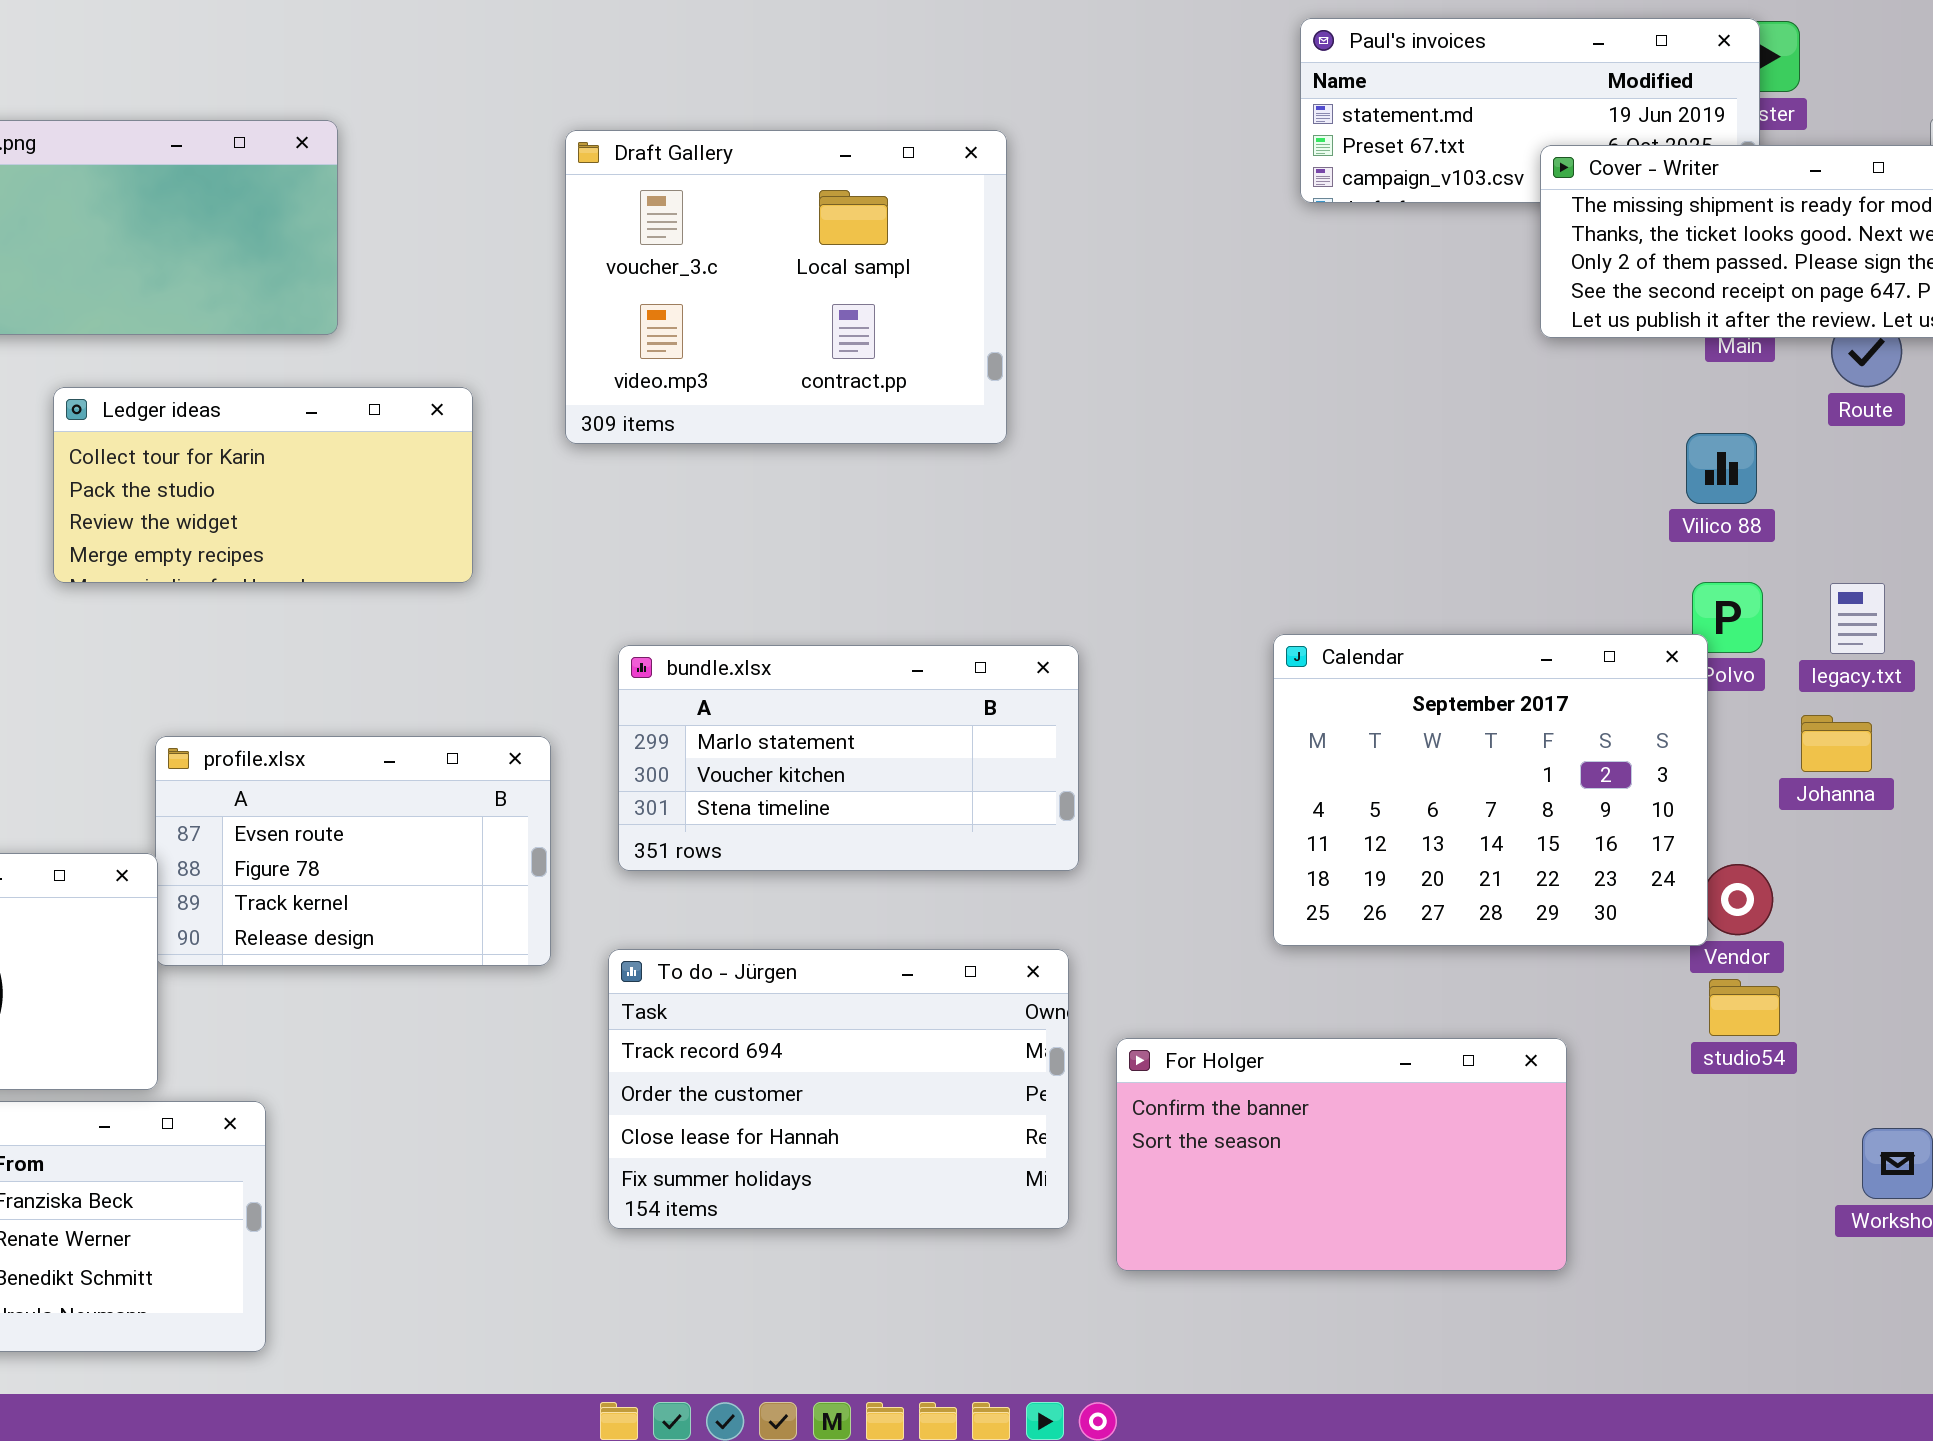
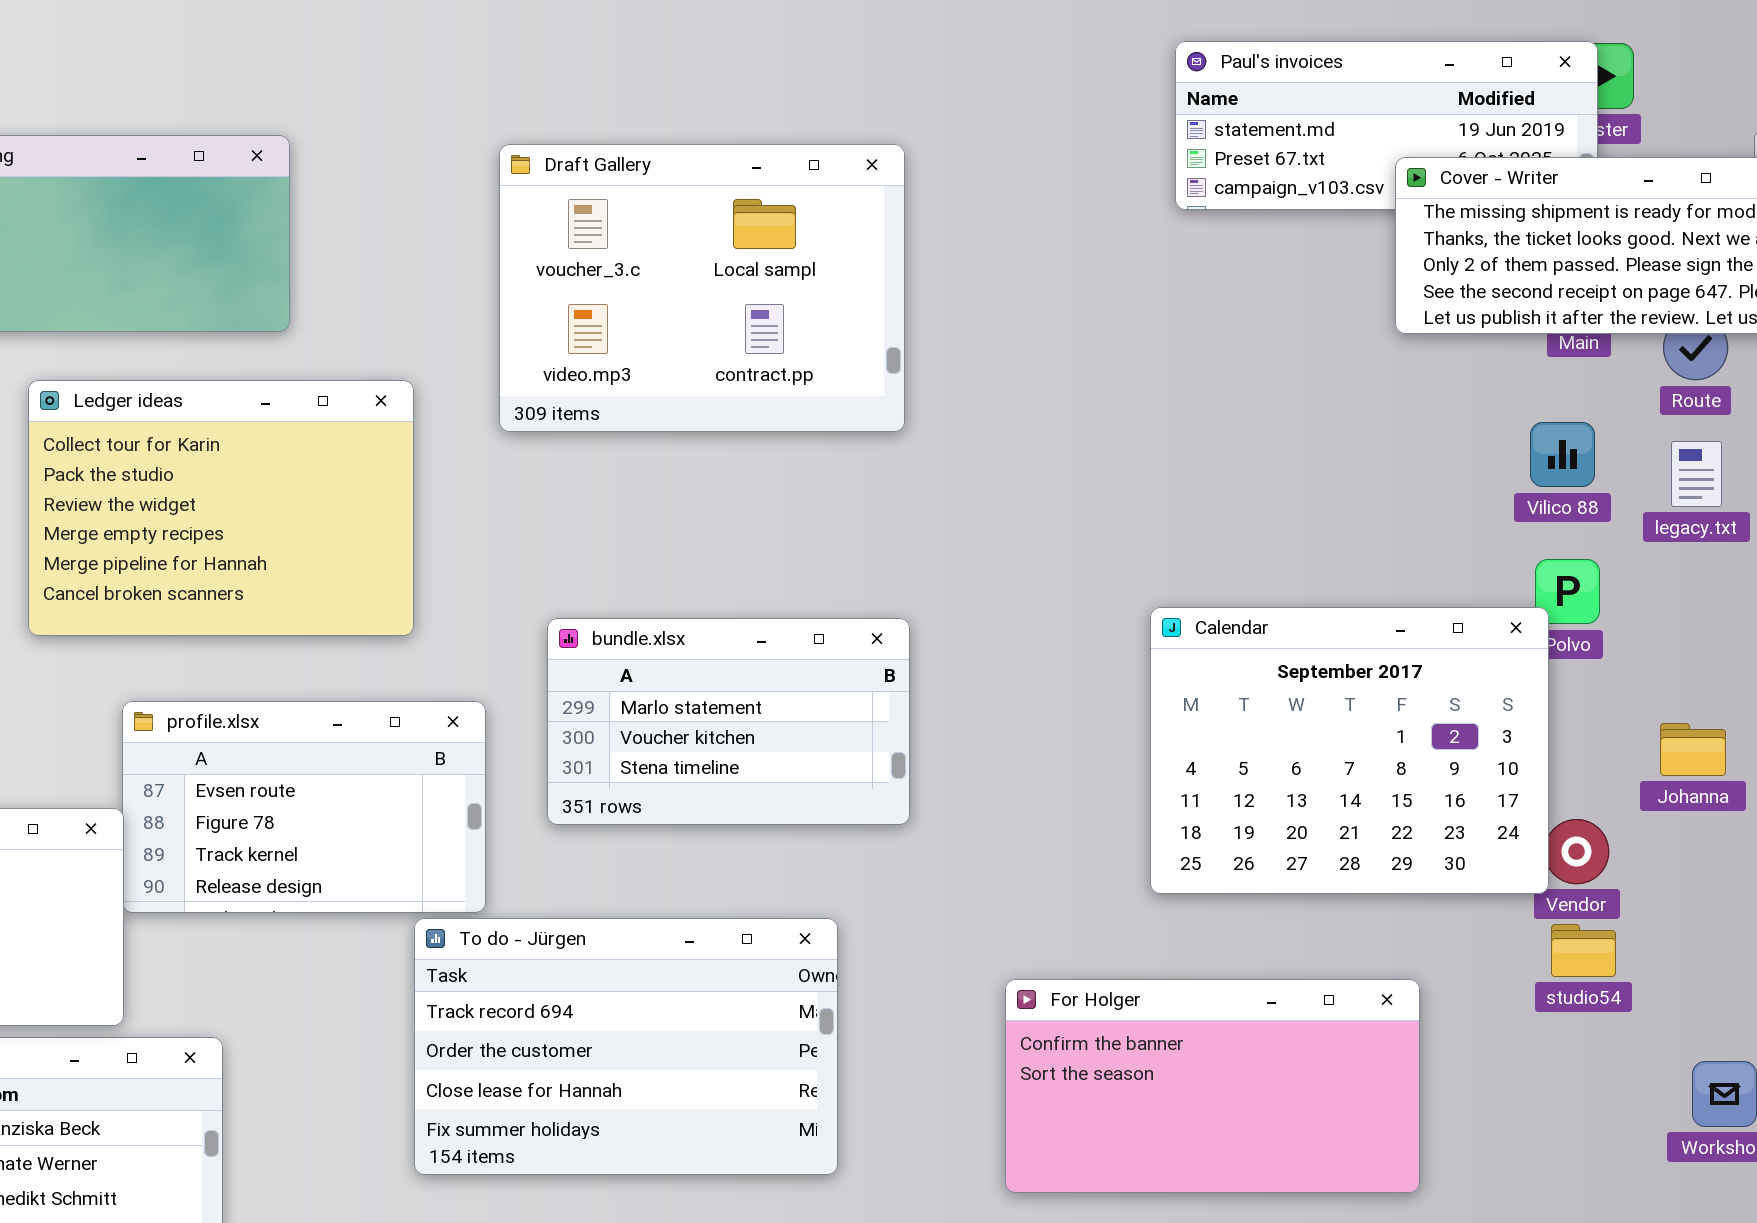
Ledger ideas: [53,387,473,583] -> [28,380,414,636], resized
legacy.txt: [1830,583,1885,654] -> [1671,441,1722,507], moved
bundle.xlsx: [618,645,1079,871] -> [547,618,910,825], resized
Johanna: [1801,715,1872,772] -> [1660,723,1726,776], moved
To do - Jürgen: [608,949,1069,1229] -> [414,918,838,1175], moved

